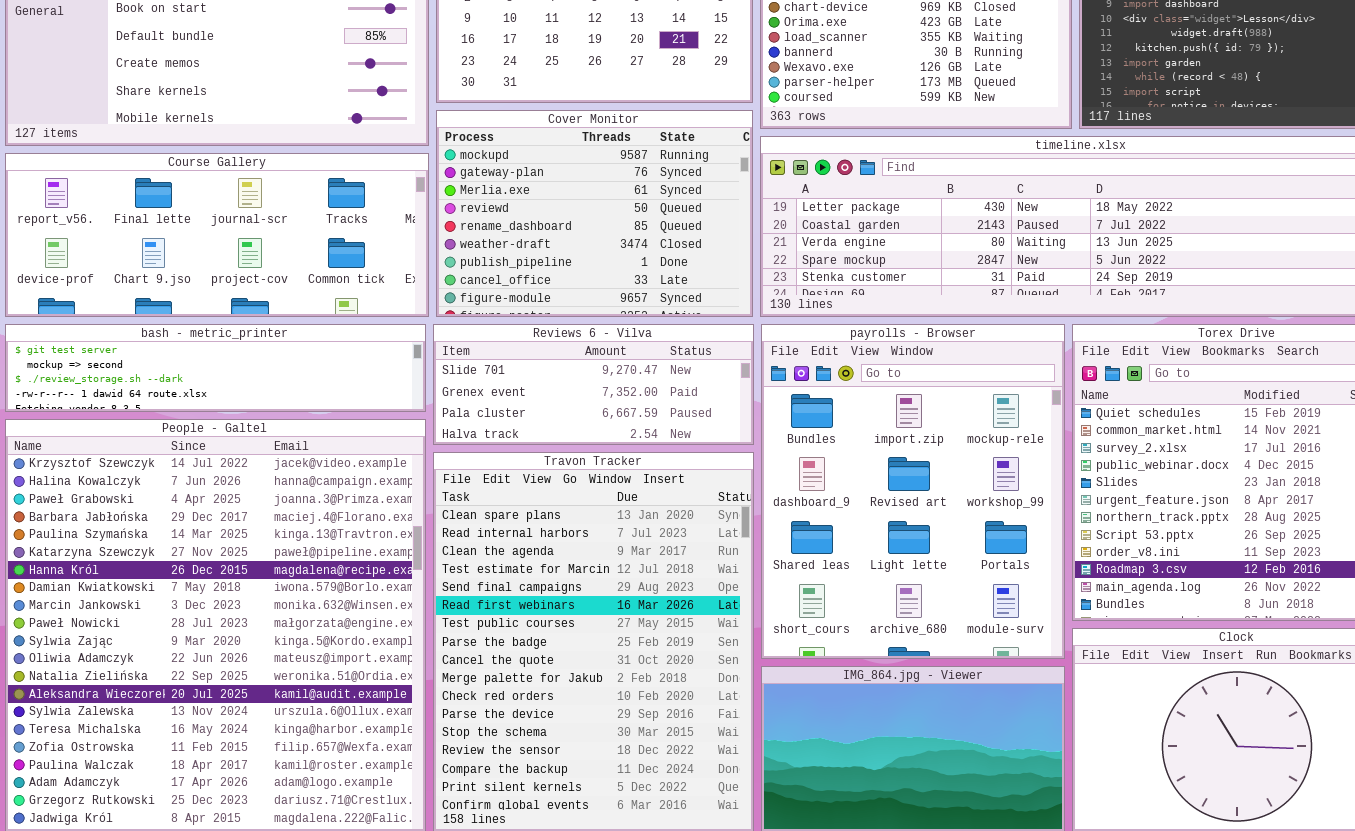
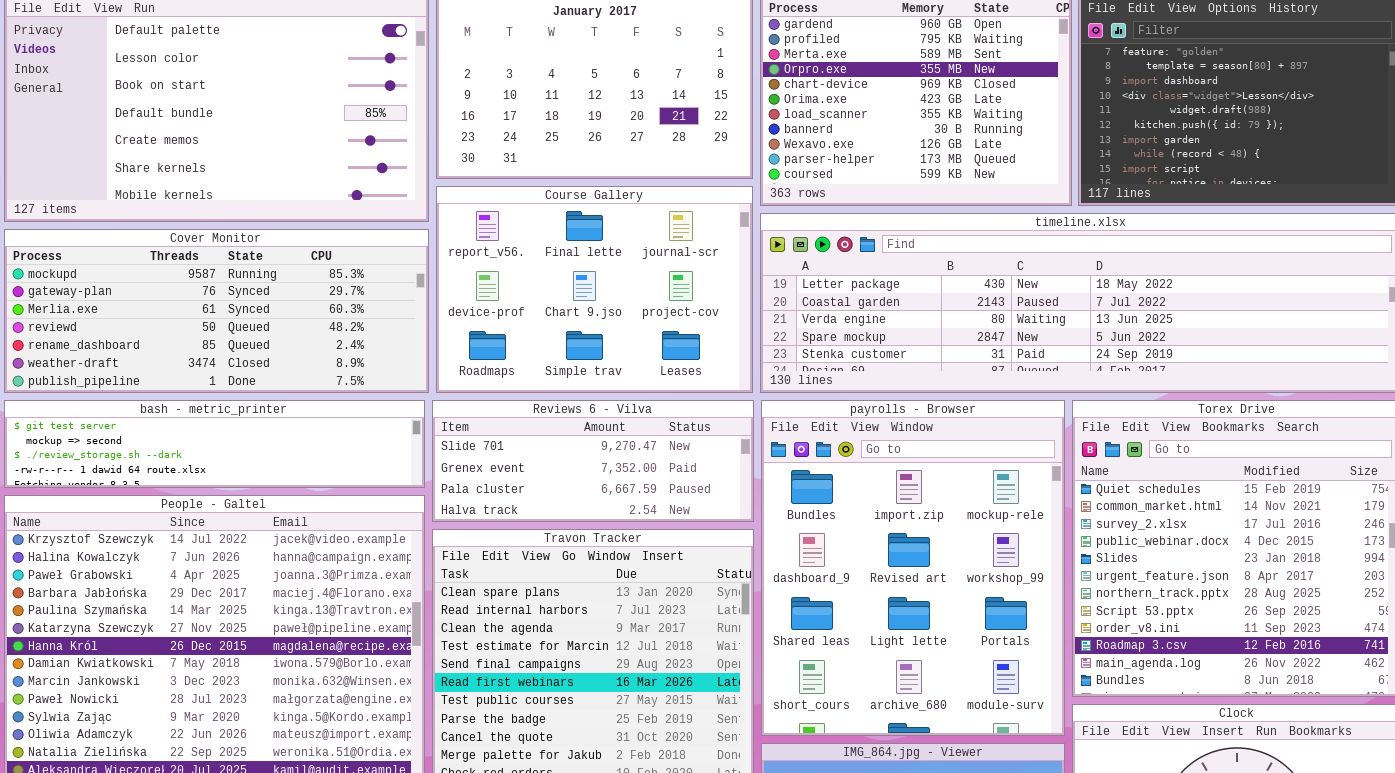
Cover Monitor: [436,110,753,317] -> [4,229,429,393], moved, resized
Course Gallery: [5,153,429,317] -> [436,186,753,393], moved, resized

